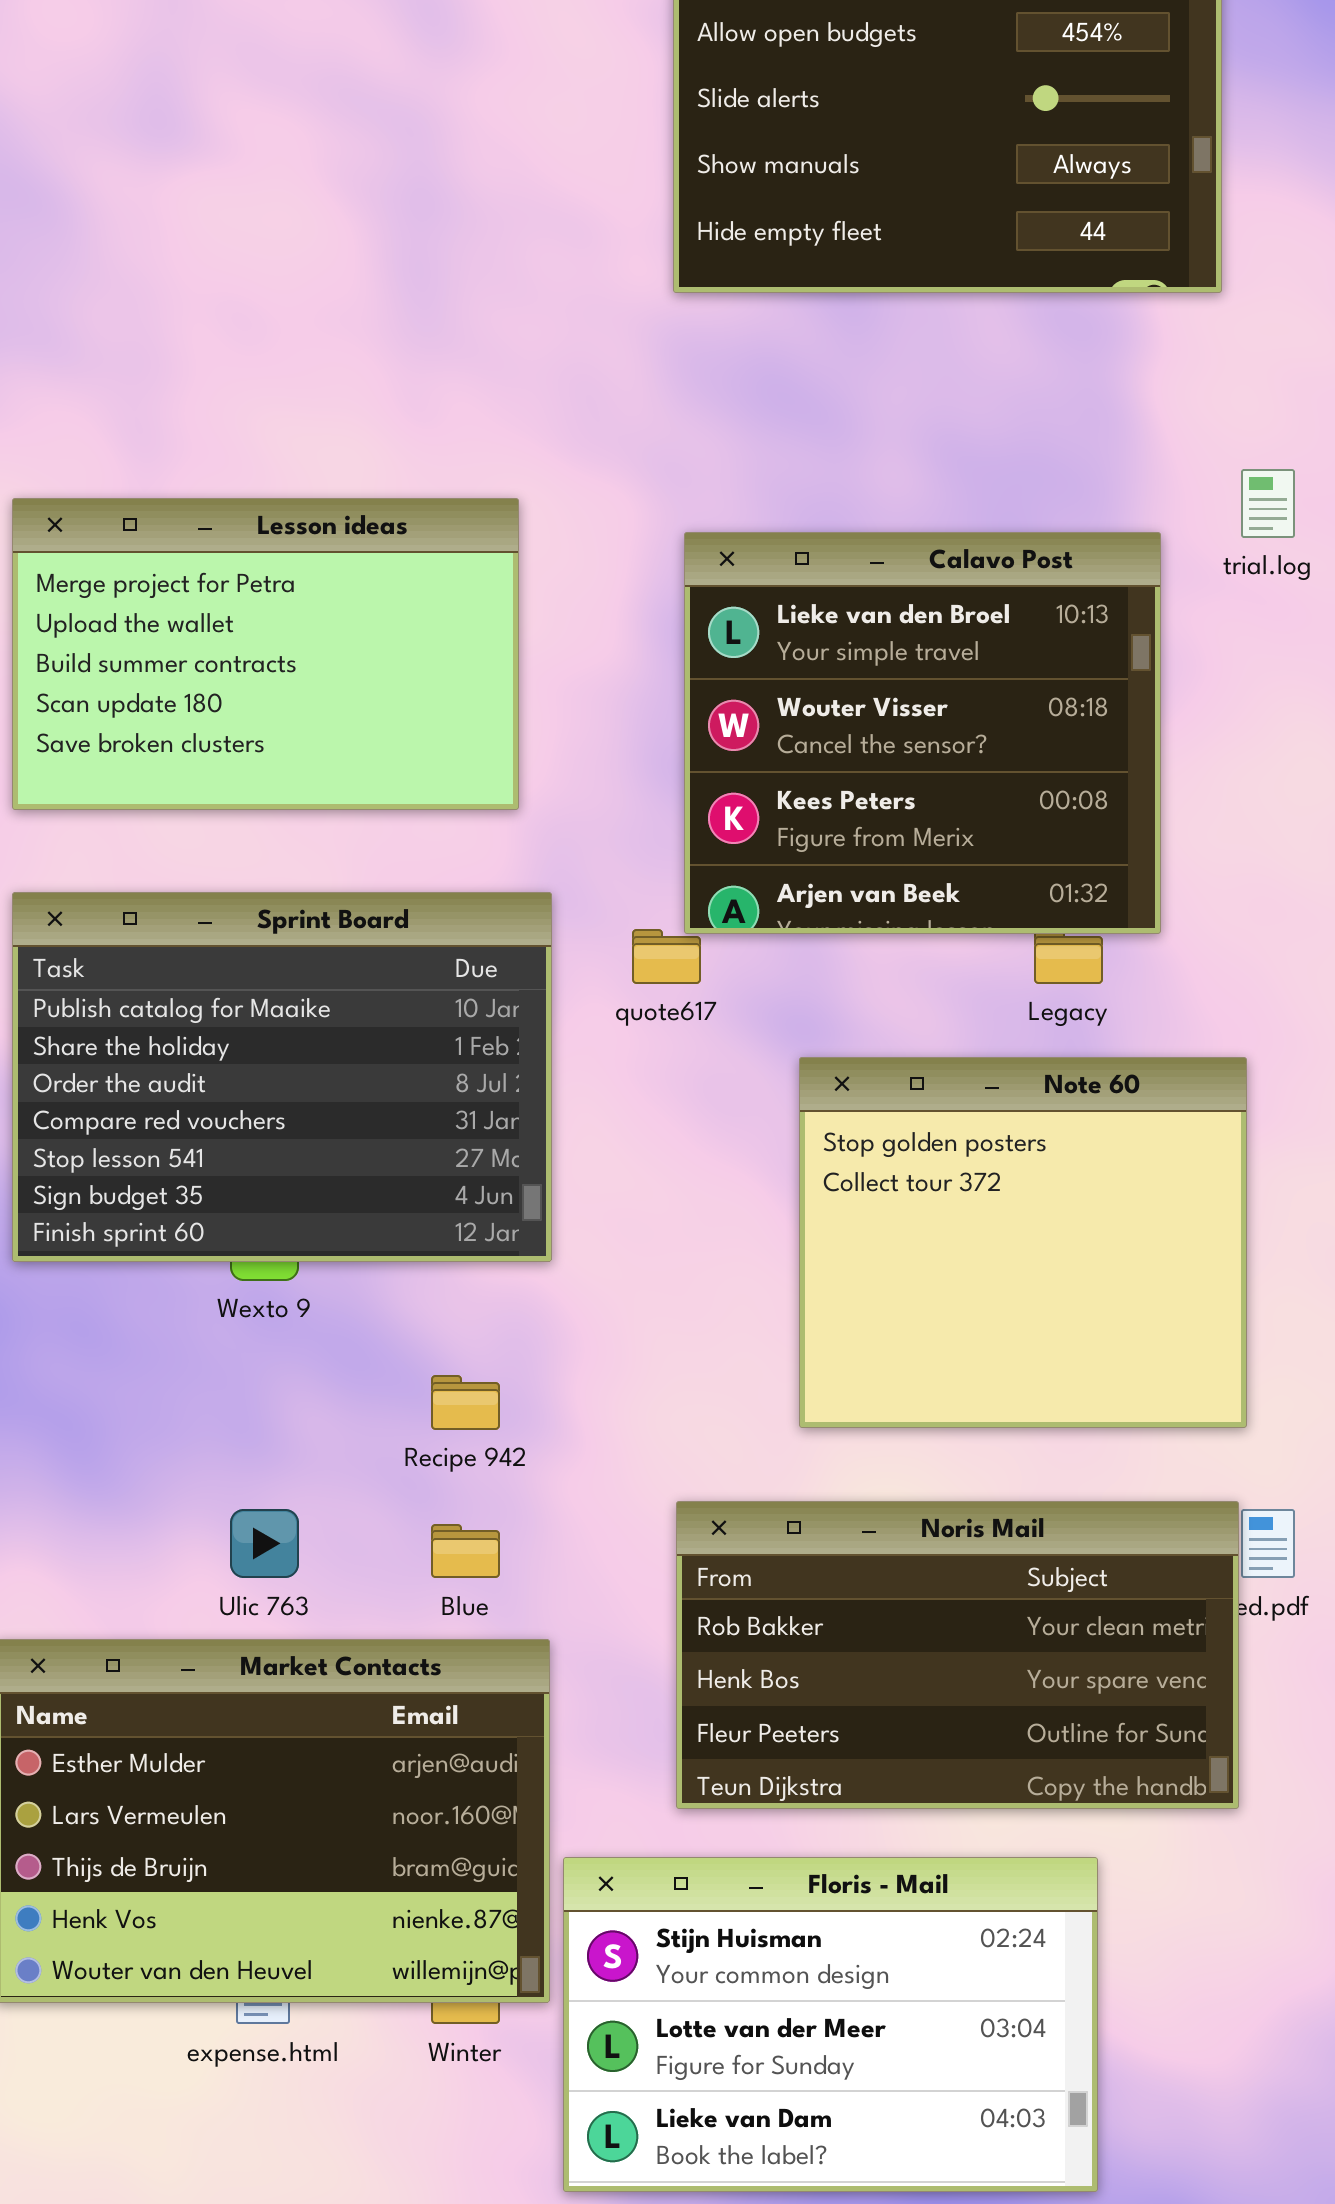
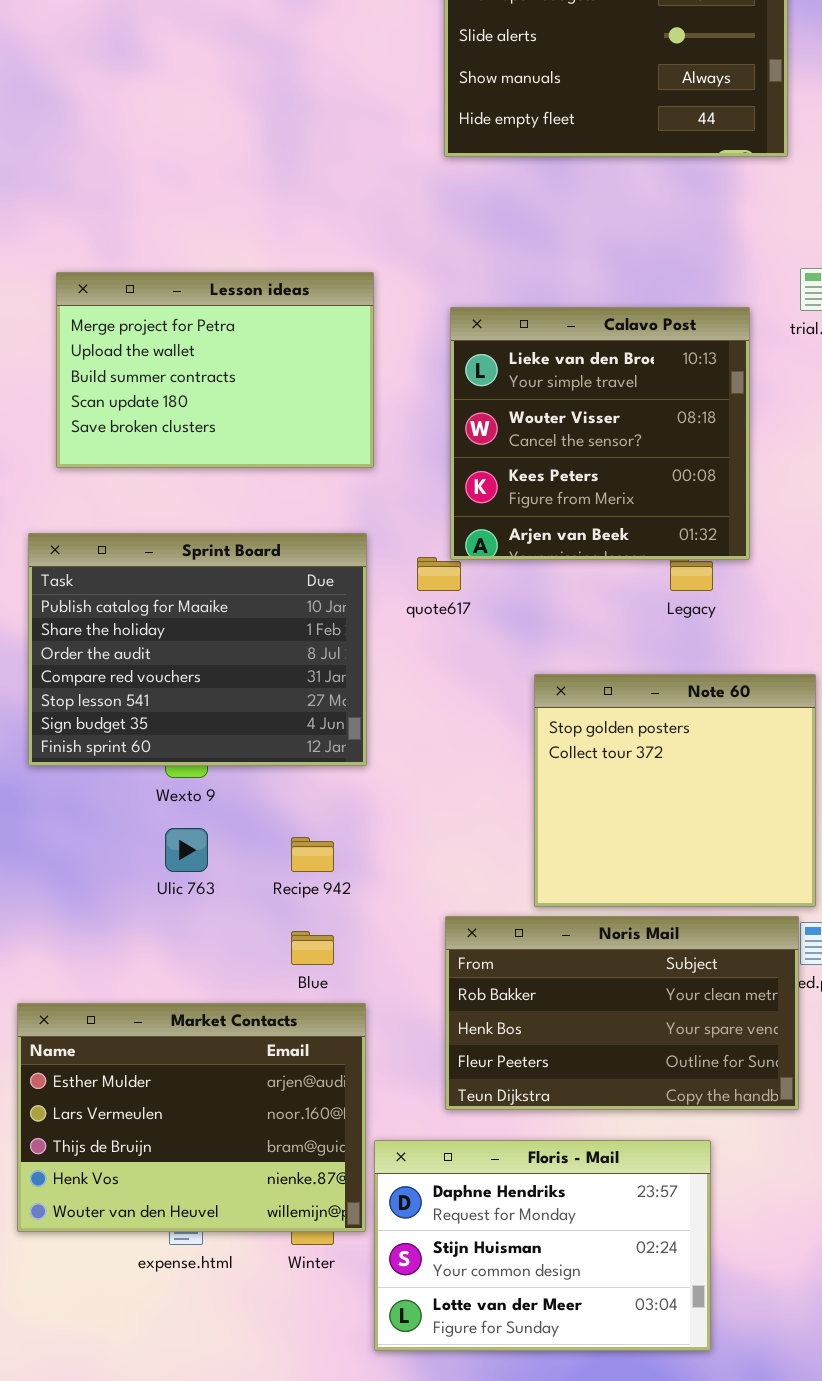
Lesson ideas: [12,498,519,810] -> [56,272,374,468], moved
Note 60: [799,1057,1247,1428] -> [534,674,816,907], moved
Ulic 763: [230,1509,299,1578] -> [165,828,208,872], moved
Floris - Mail: [563,1857,1098,2192] -> [374,1140,711,1351], scrolled up 1 row

